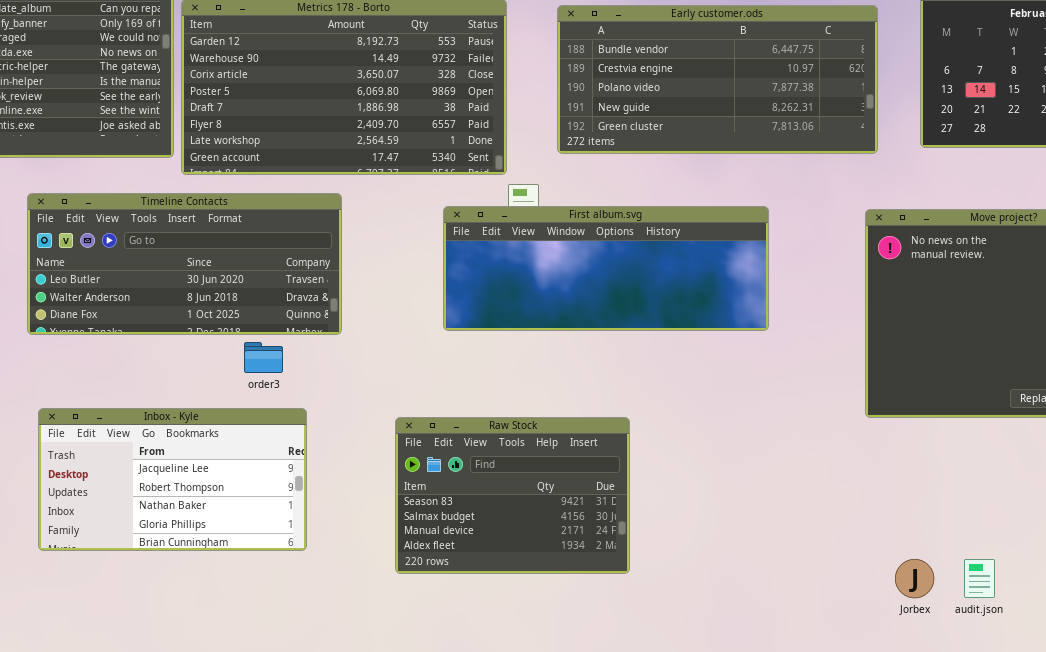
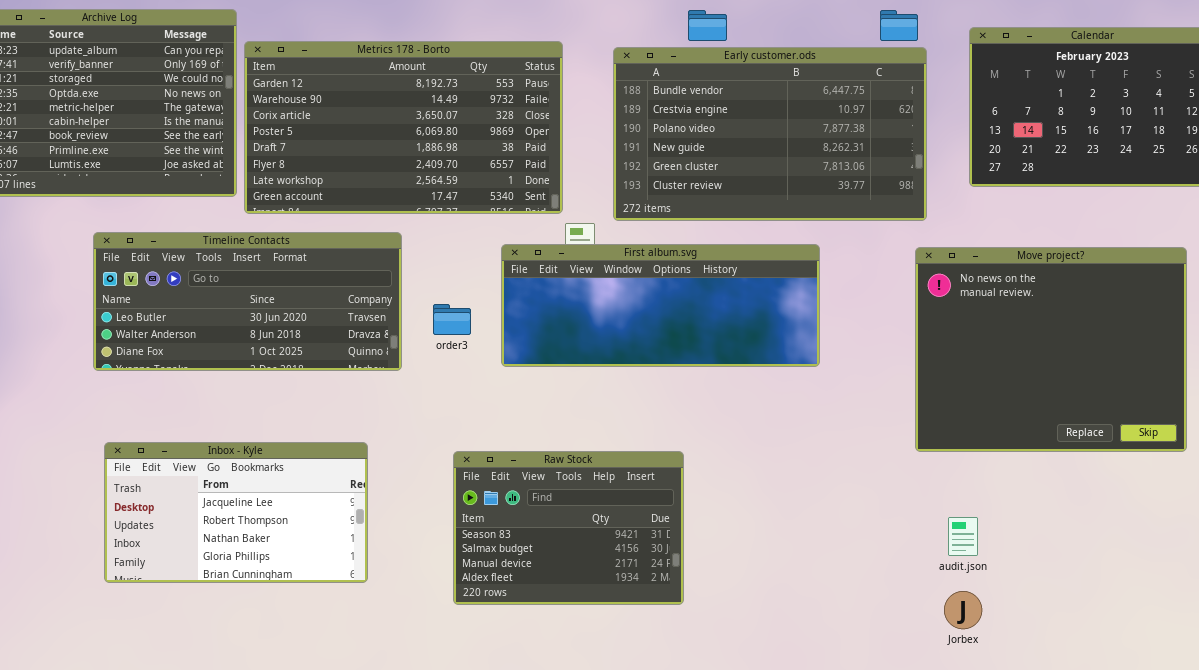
Early customer.ods: [557,5,878,154] -> [613,47,927,221], resized
order3: [244,342,283,373] -> [433,304,471,335], moved
audit.json: [964,559,995,598] -> [948,517,978,556], moved

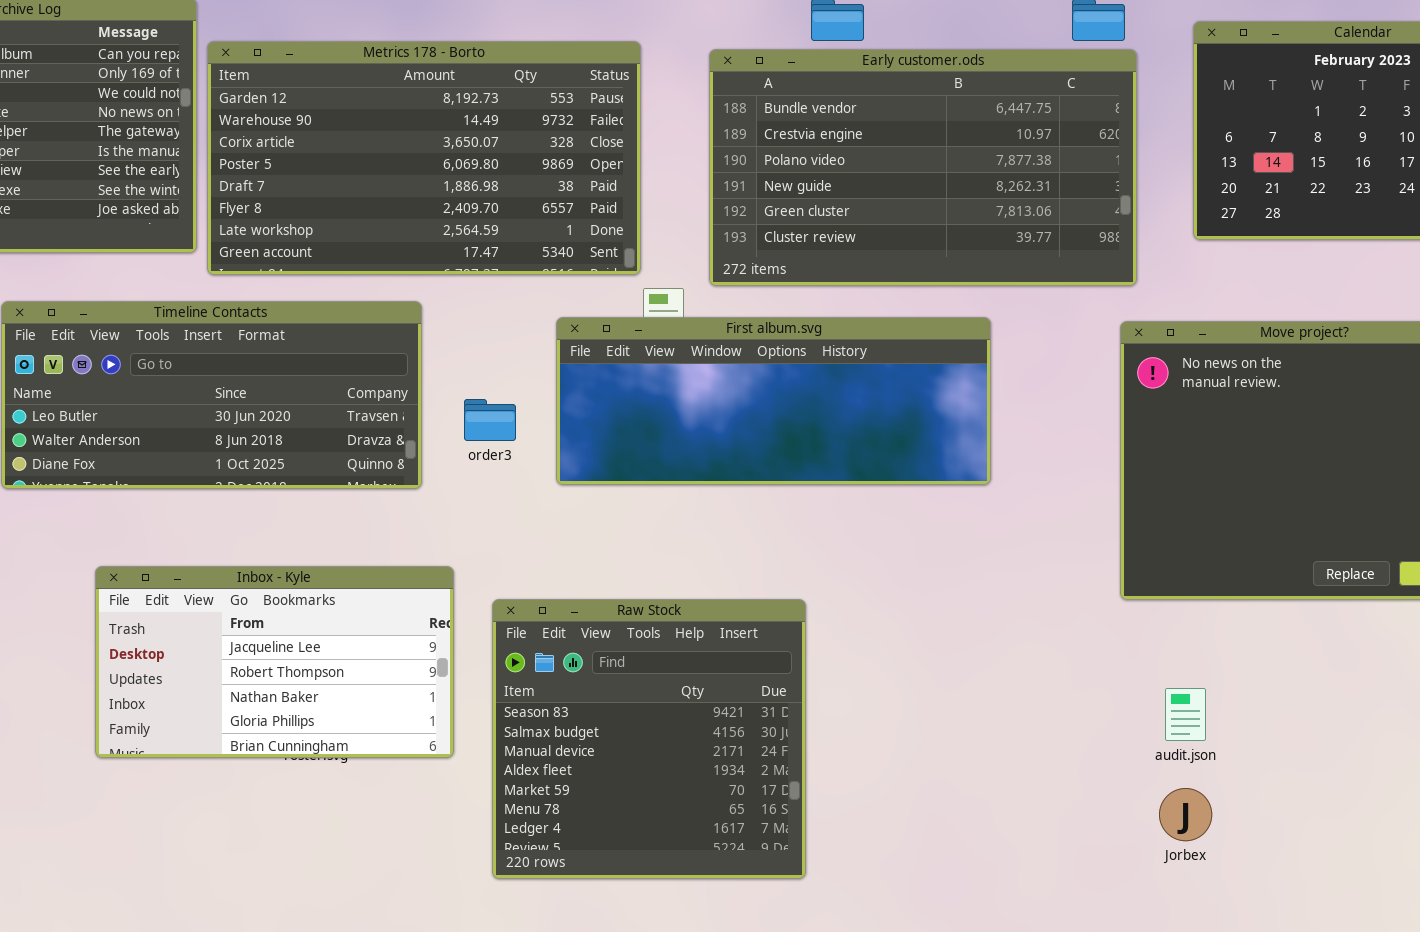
Inbox - Kyle: [104,442,368,583] -> [95,566,454,758], moved
Raw Stock: [453,451,684,605] -> [492,599,806,879], resized

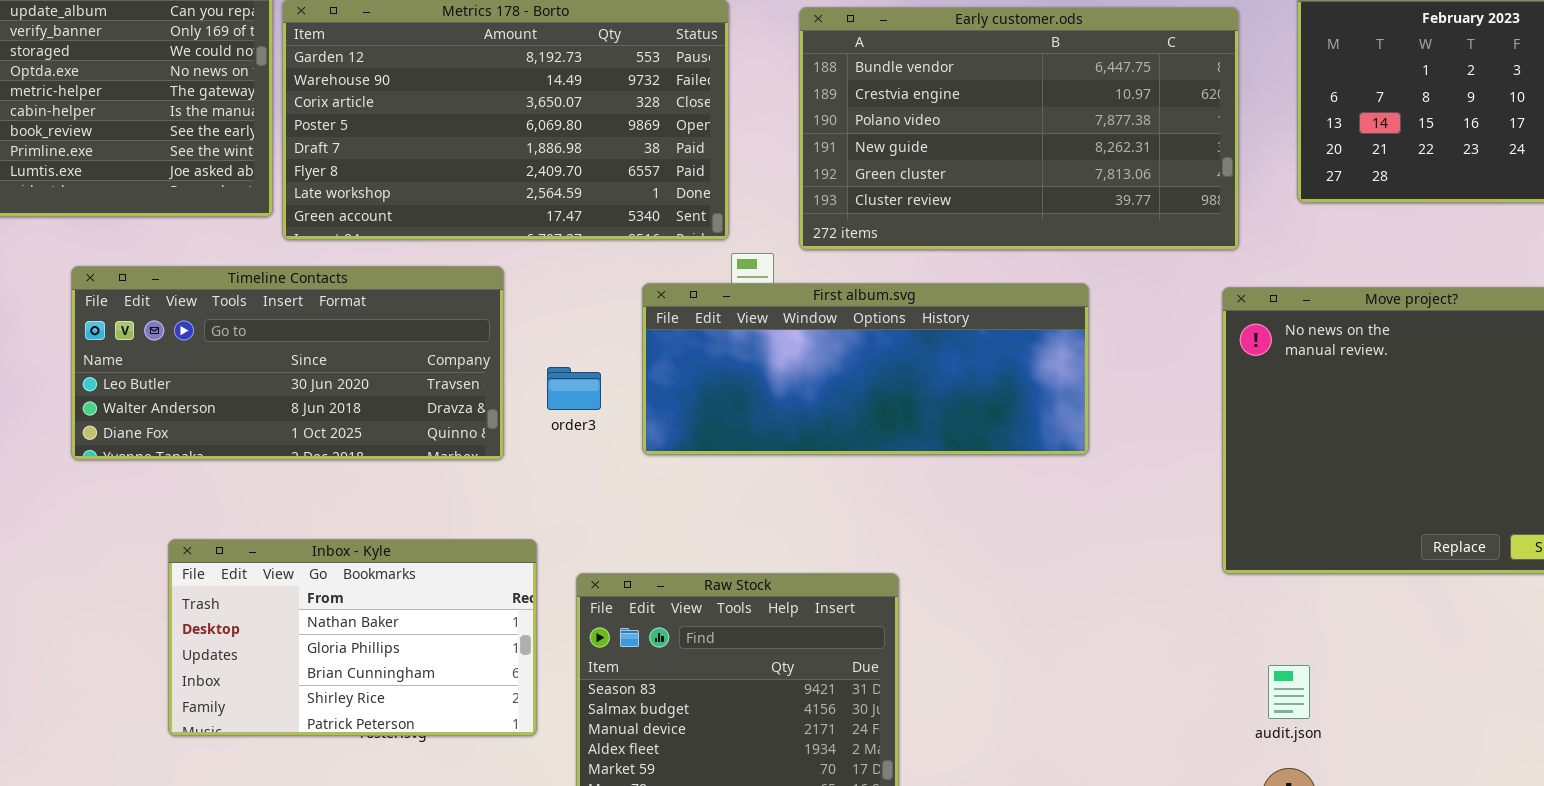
Inbox - Kyle: [95,566,454,758] -> [168,539,537,736], scrolled down 2 rows

